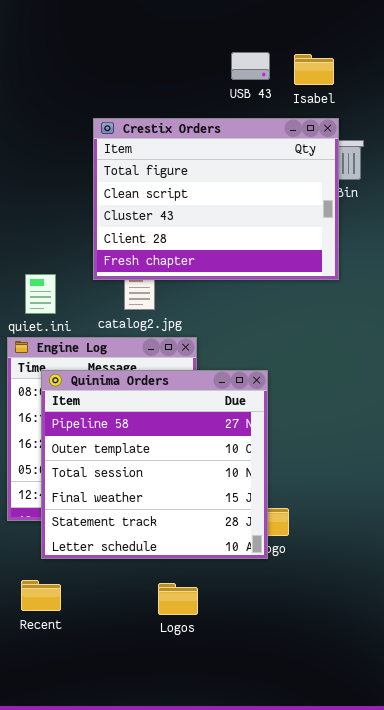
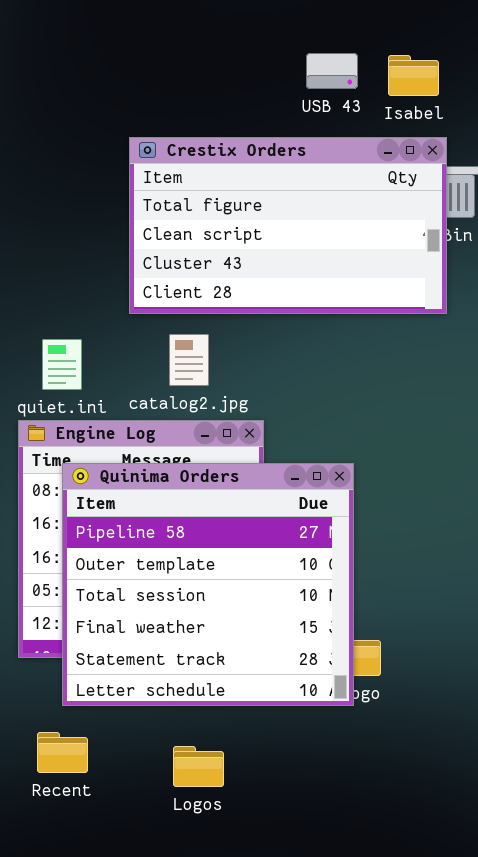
Crestix Orders: [93,118,339,280] -> [129,137,447,314], resized
Logos: [158,583,198,615] -> [173,746,224,787], moved

